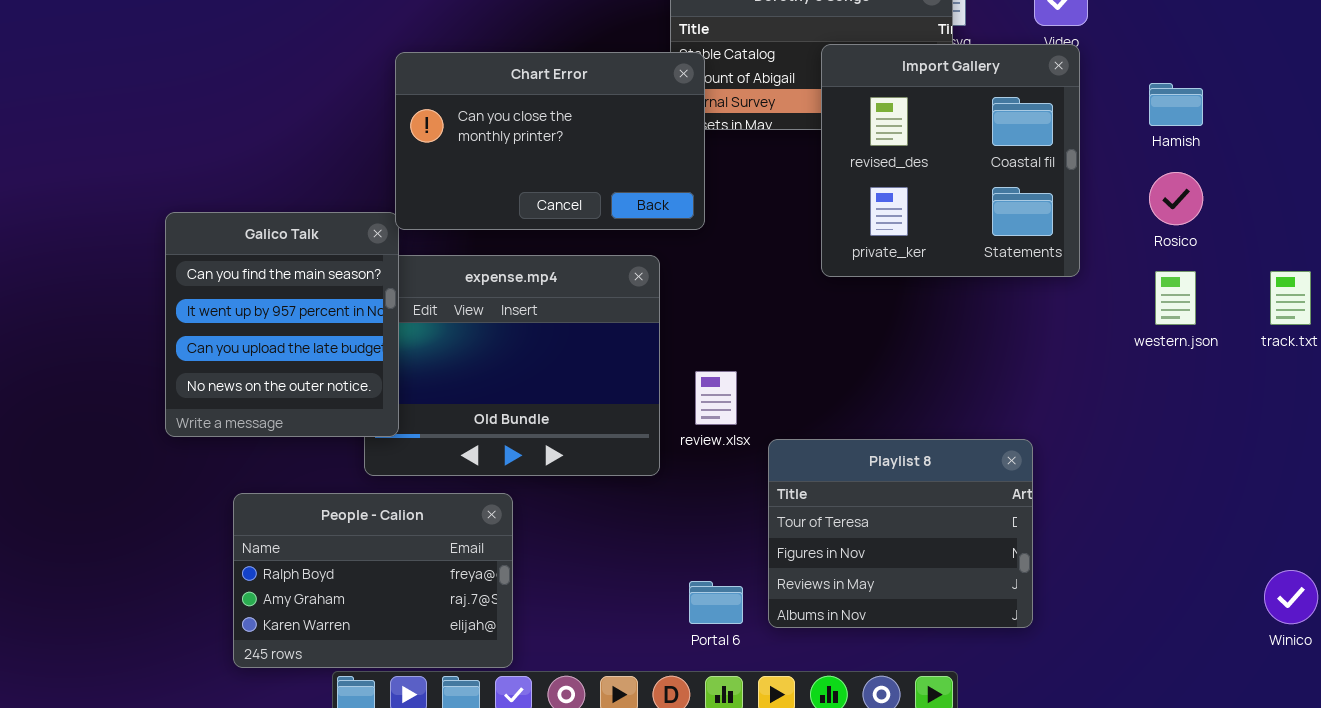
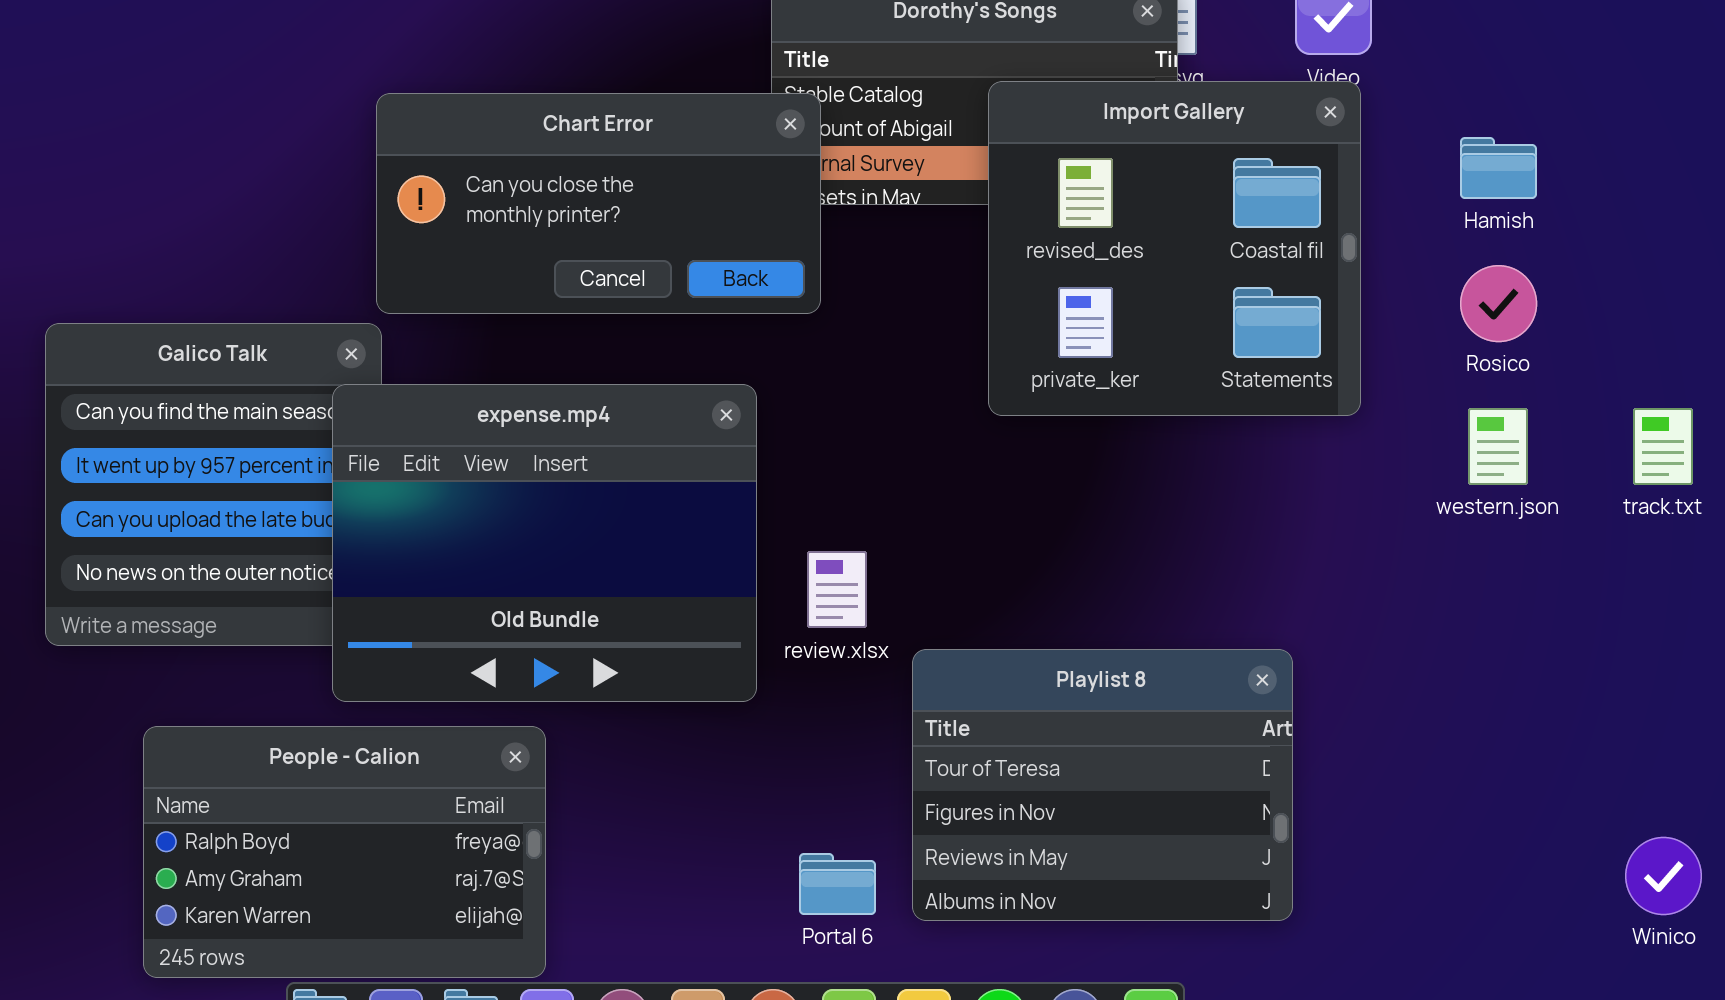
Chart Error: [395,52,705,230] -> [376,93,821,314], resized
expense.mp4: [364,255,660,476] -> [332,384,757,702], raised

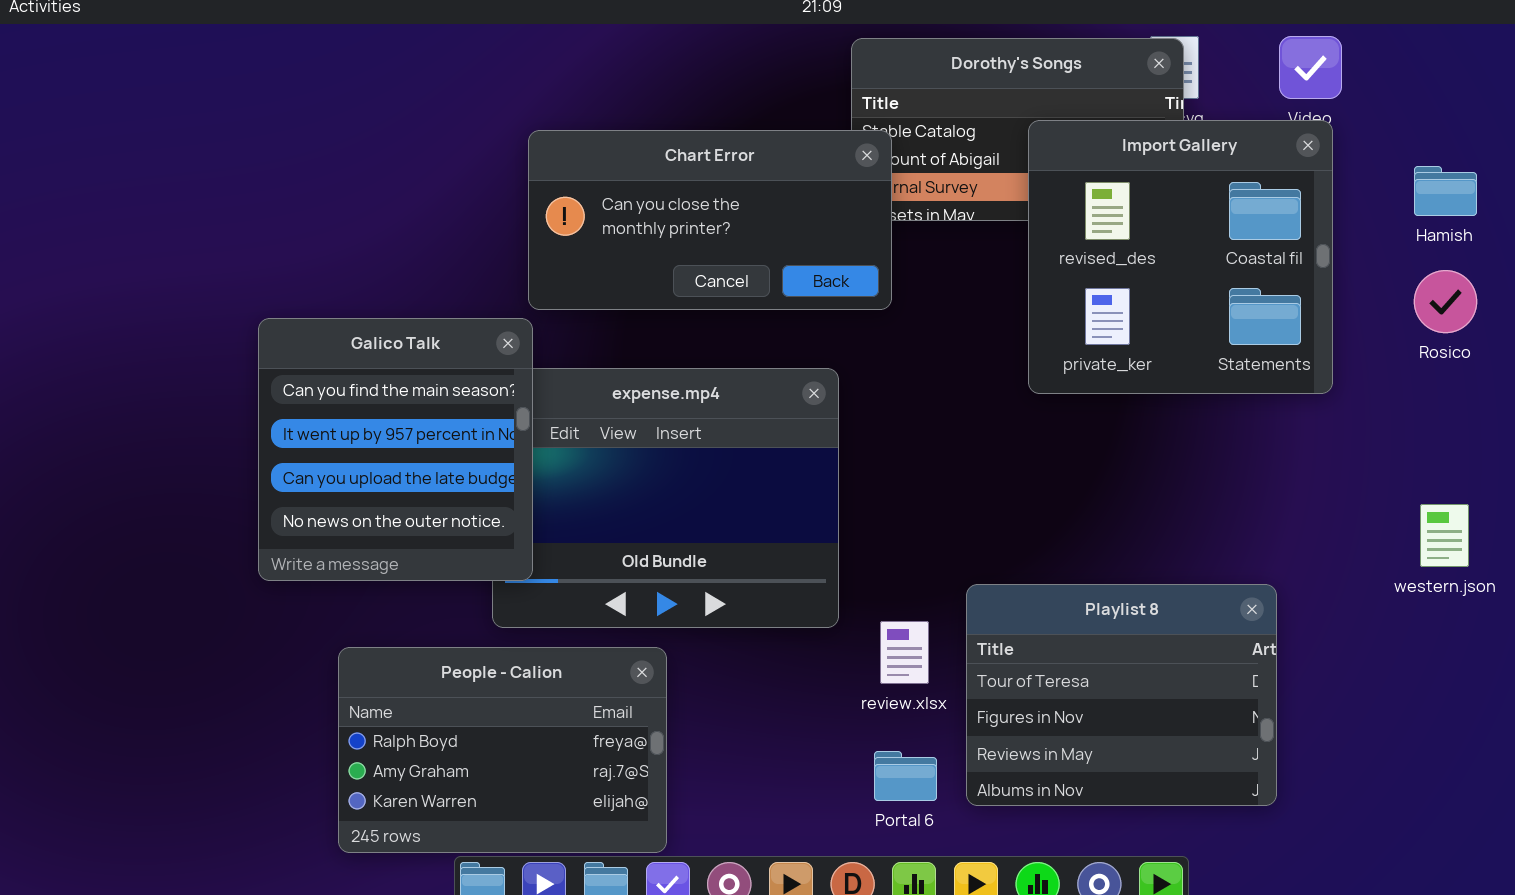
Galico Talk: [45,323,382,646] -> [258,318,533,581], raised
western.json: [1468,408,1528,485] -> [1420,504,1469,567], moved
review.xlsx: [807,551,867,628] -> [880,621,929,684], moved

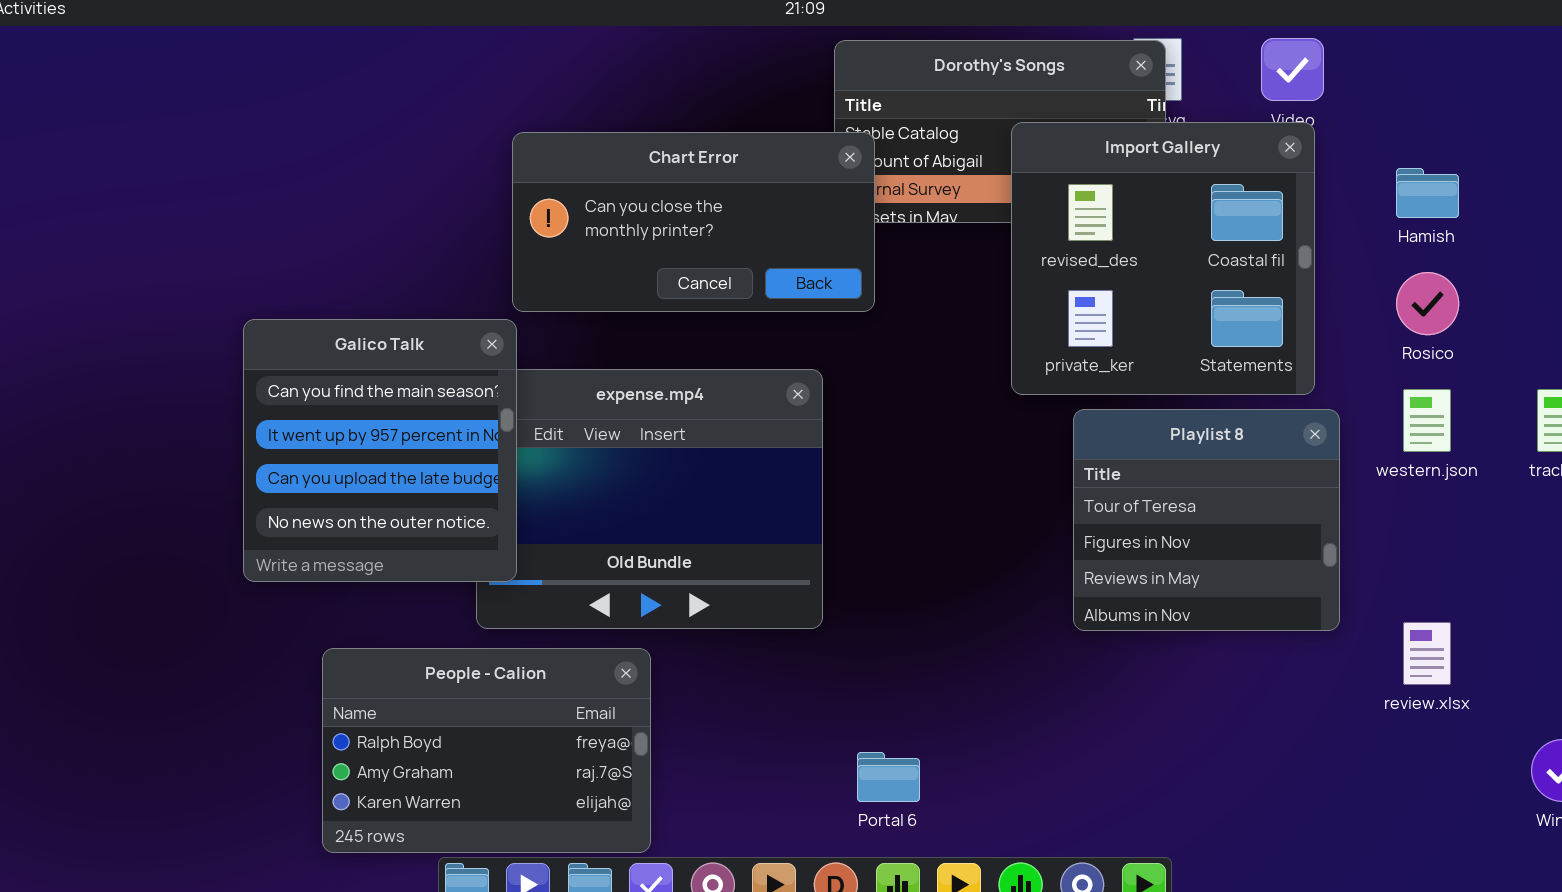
western.json: [1420,504,1469,567] -> [1403,389,1451,452], moved
Playlist 8: [966,584,1277,806] -> [1073,409,1340,631], moved, resized
review.xlsx: [880,621,929,684] -> [1403,622,1451,685], moved

